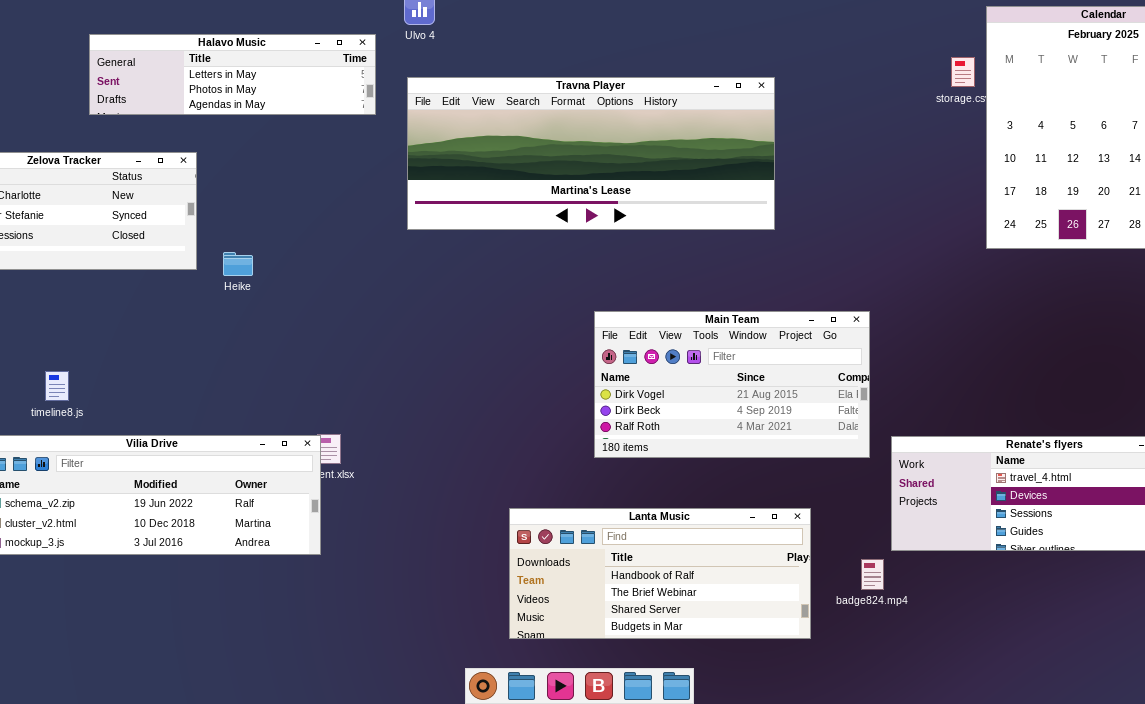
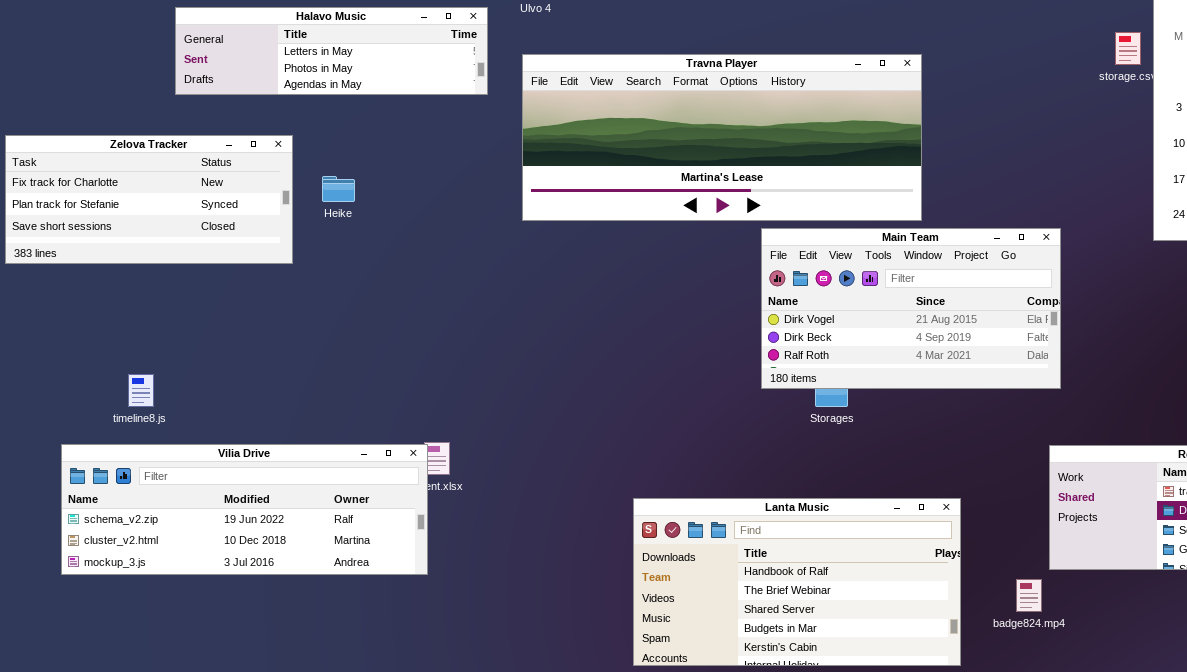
Heike: [223,252,253,276] -> [322,176,355,202], moved
Main Team: [594,311,870,458] -> [761,228,1061,389], moved
Lanta Music: [509,508,811,639] -> [633,498,961,666], resized

